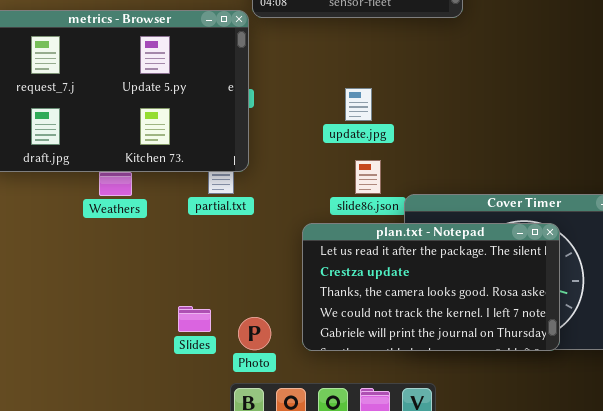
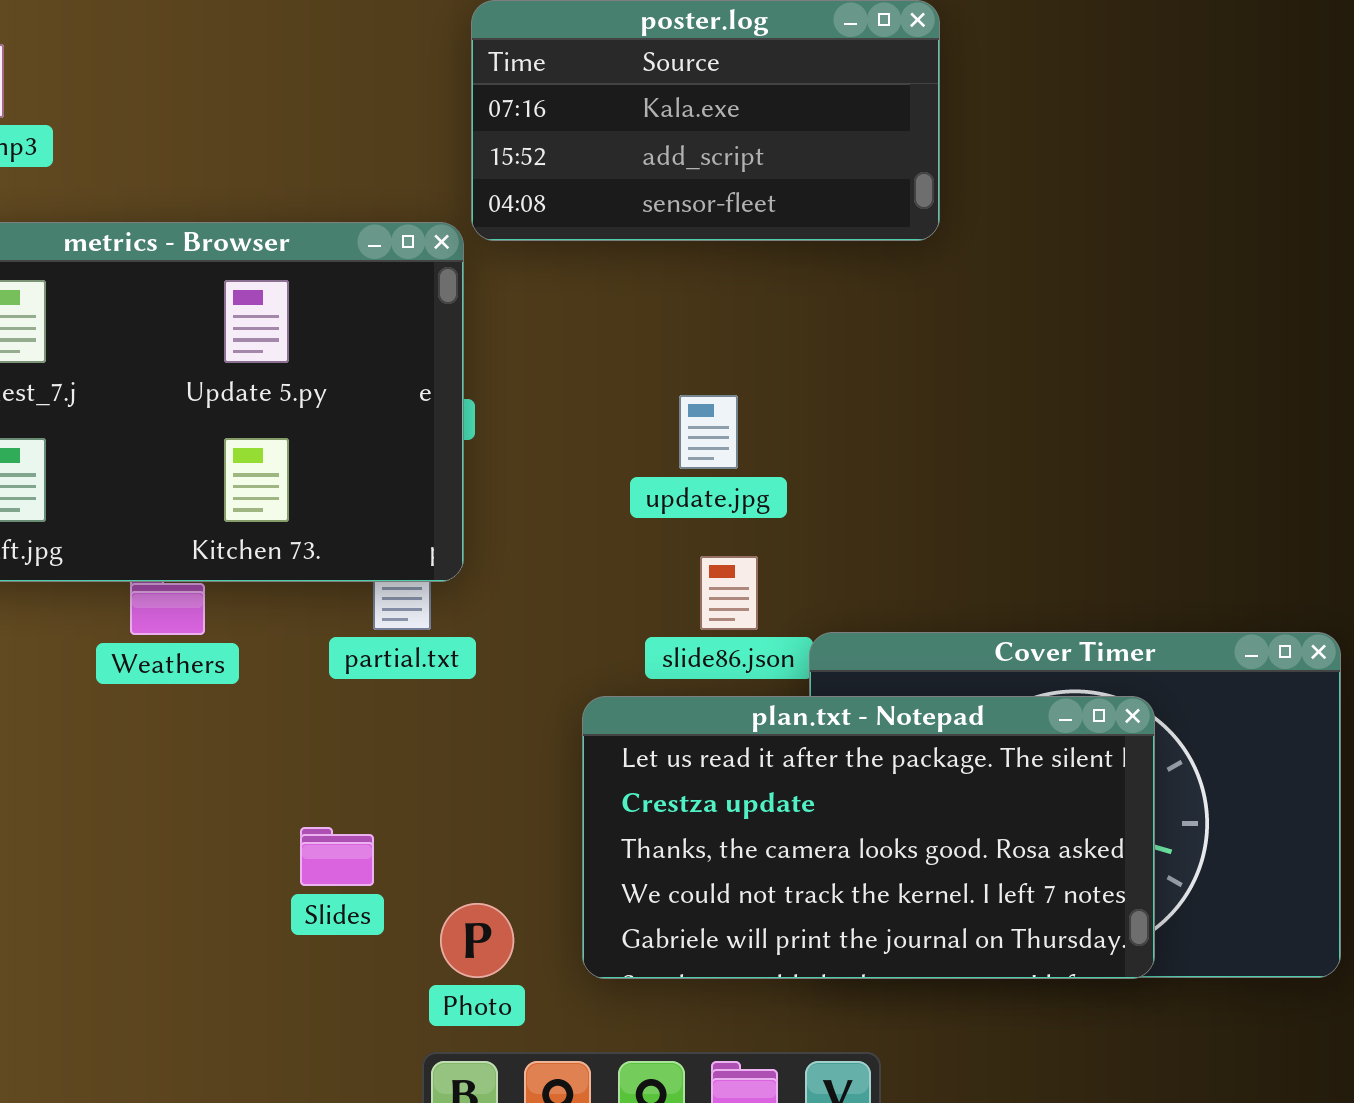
Slides: [178,306,211,332] -> [300,827,374,886], moved

